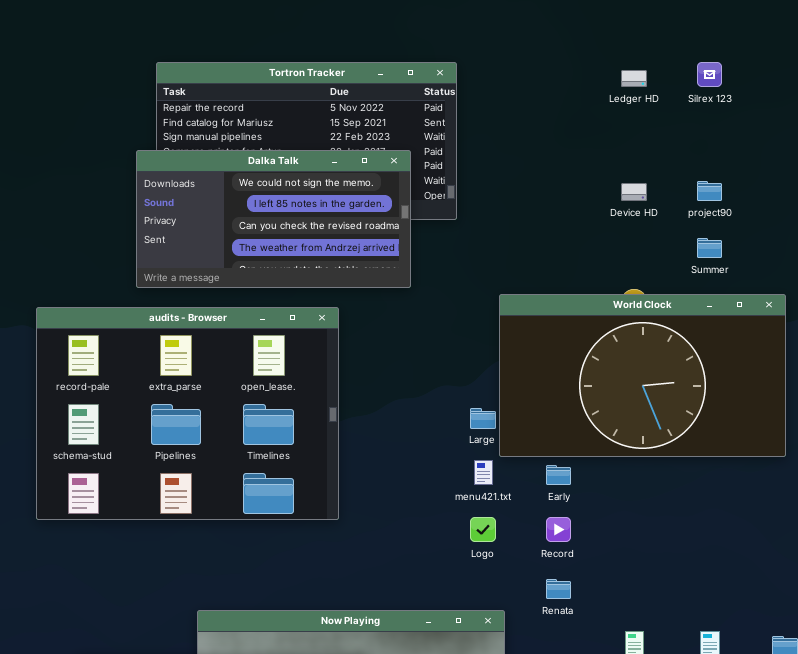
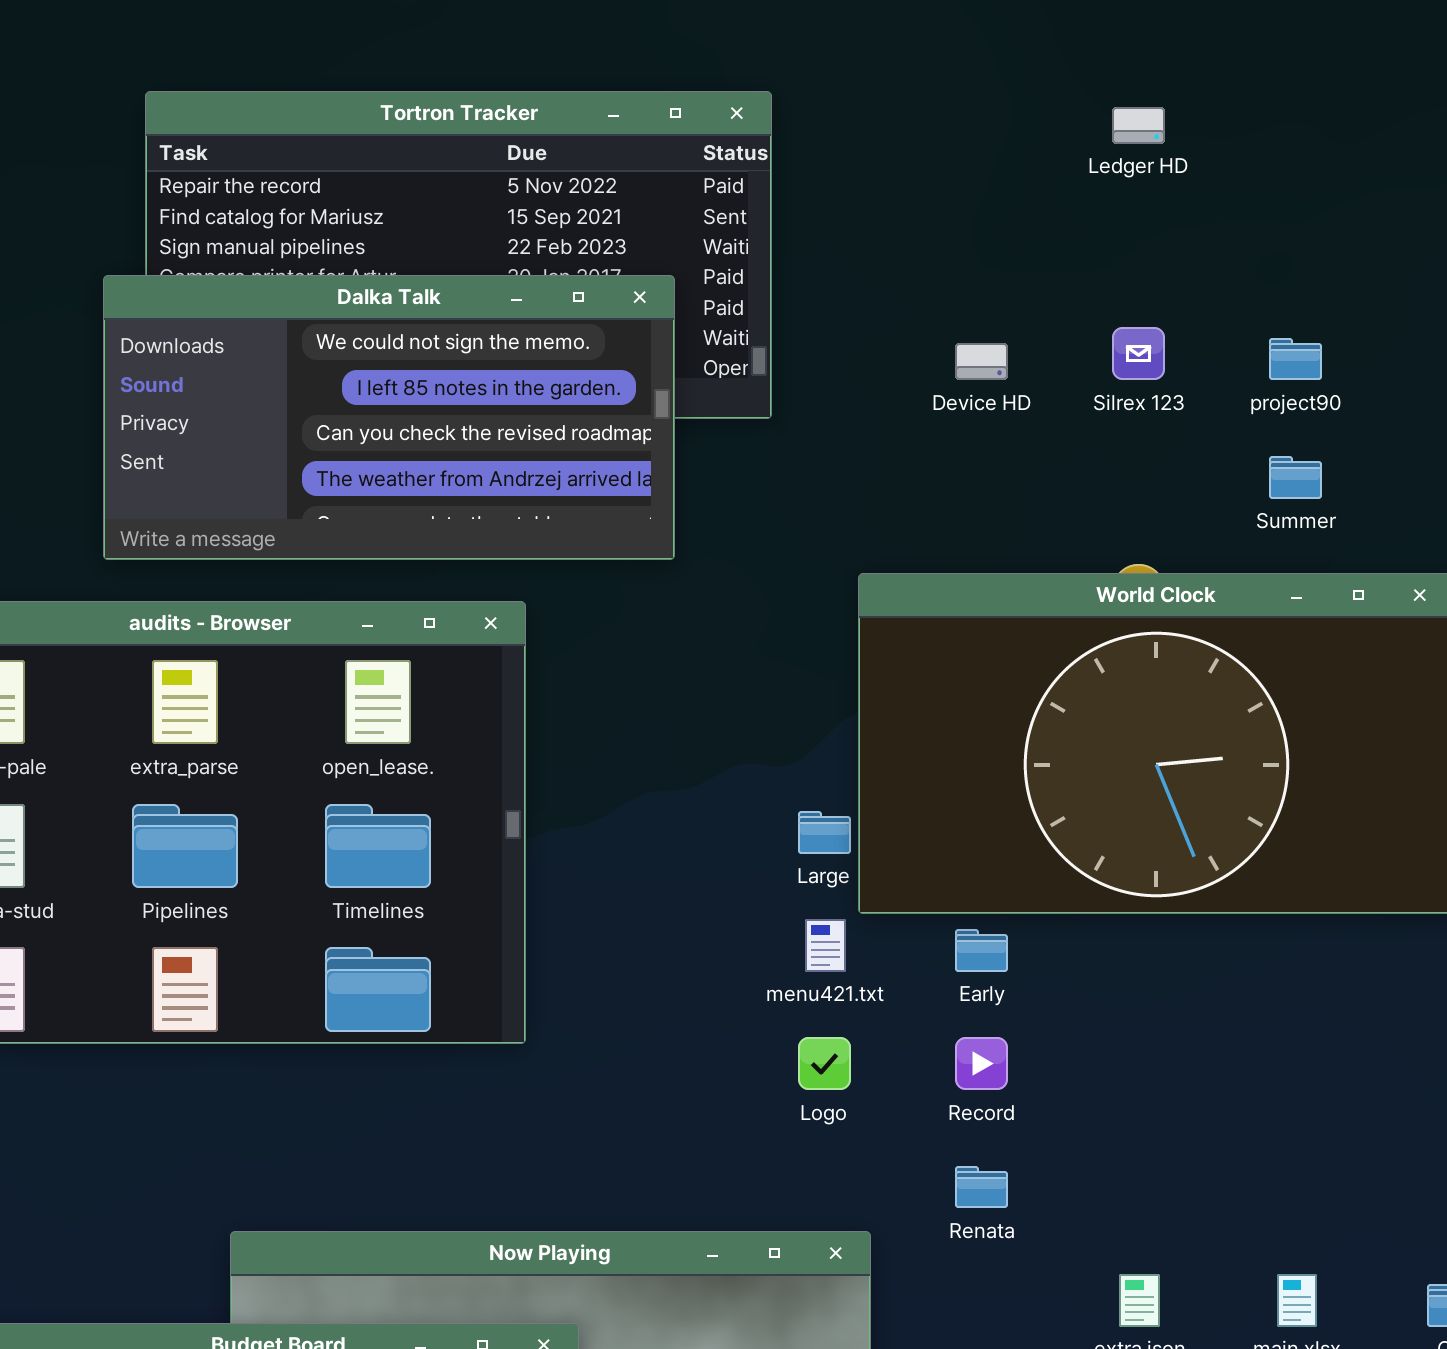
Silrex 123: [697,62,722,87] -> [1112,327,1165,380], moved
Device HD: [621,183,647,201] -> [955,343,1008,380], moved

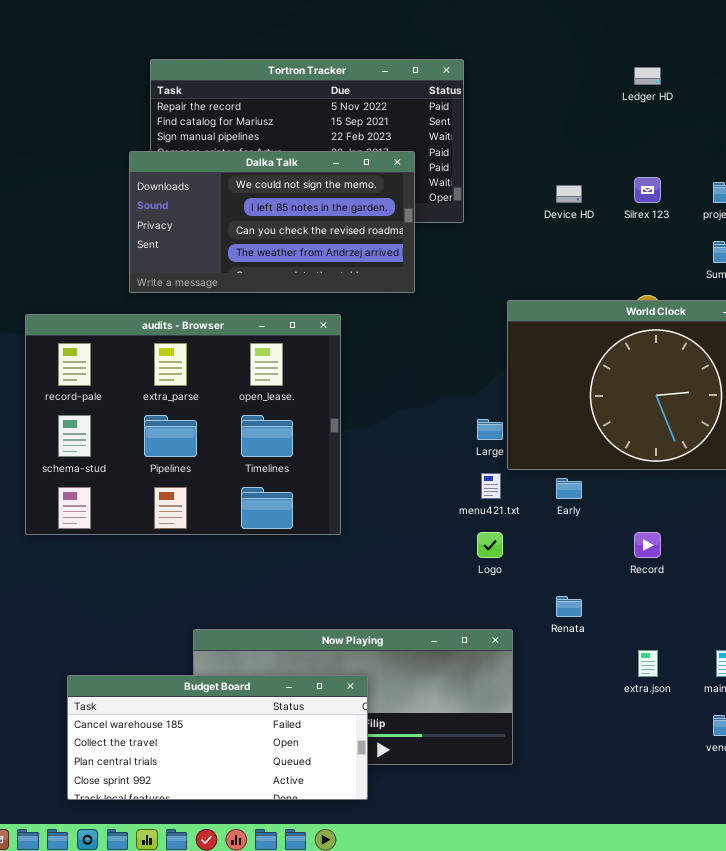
Record: [955,1037,1008,1090] -> [634,532,661,558], moved

